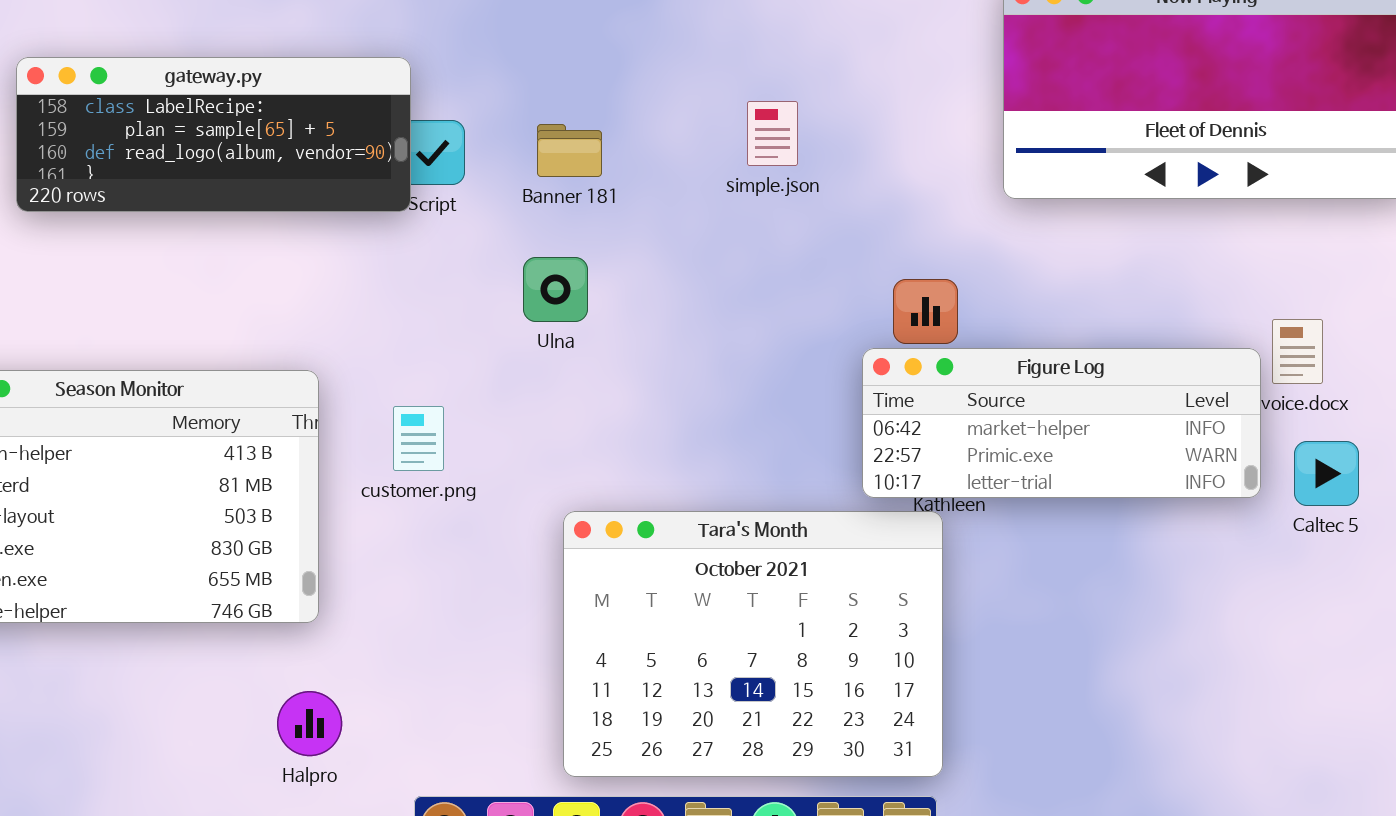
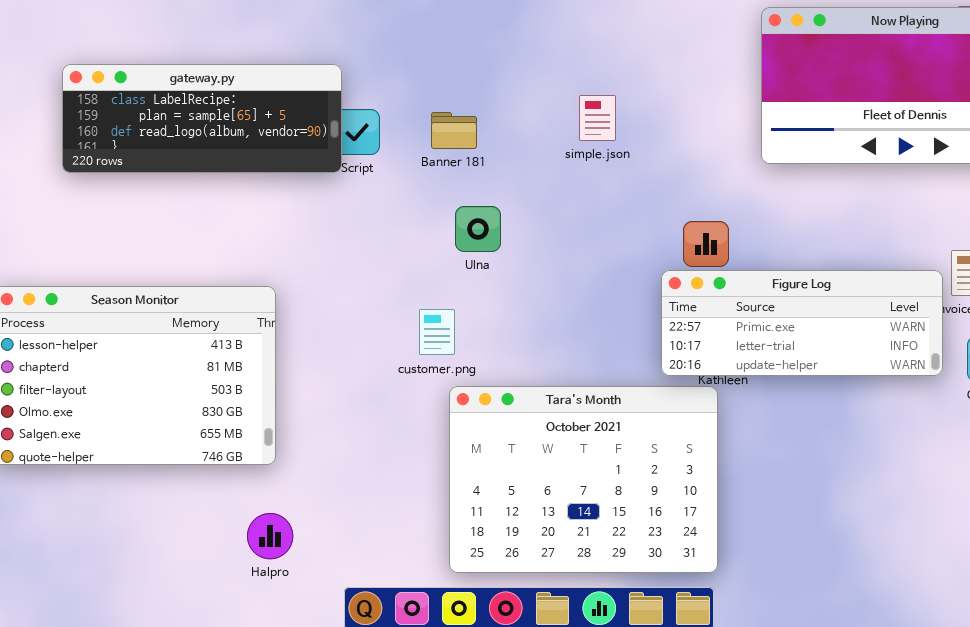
Ulna: [523,257,588,322] -> [455,206,501,252], moved
Figure Log: [862,348,1261,498] -> [661,270,943,376], scrolled down 1 row
customer.png: [393,406,444,471] -> [419,309,455,355], moved

